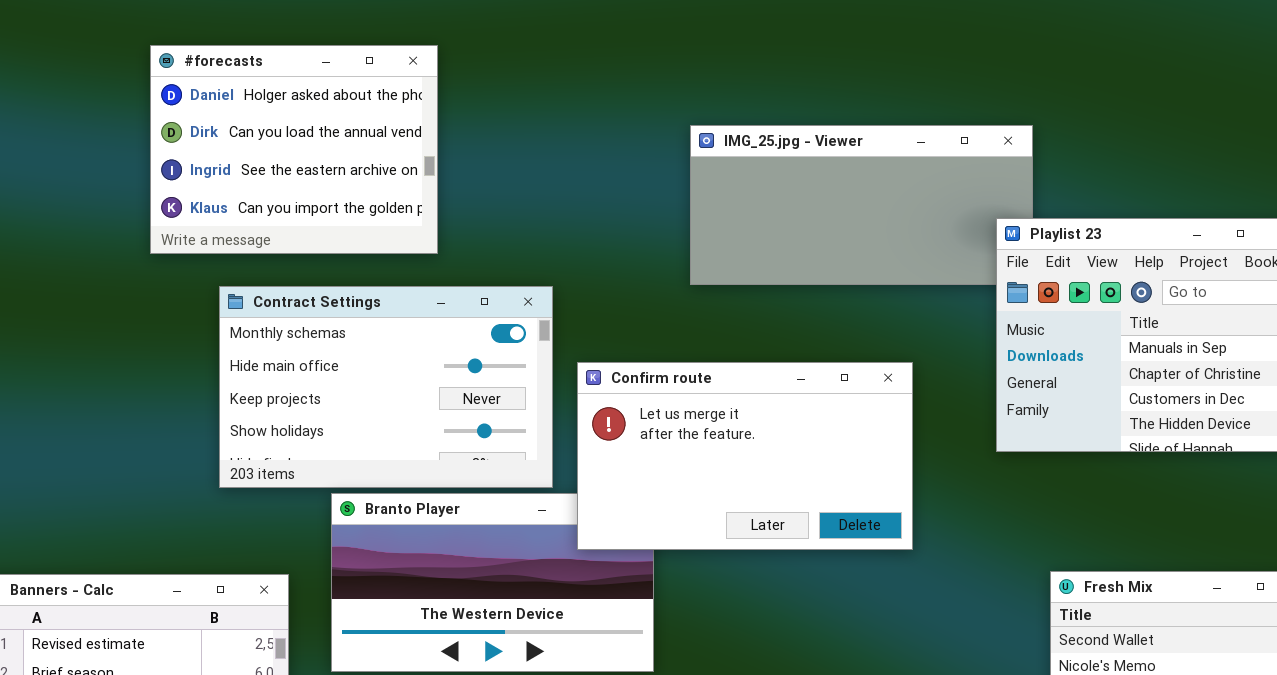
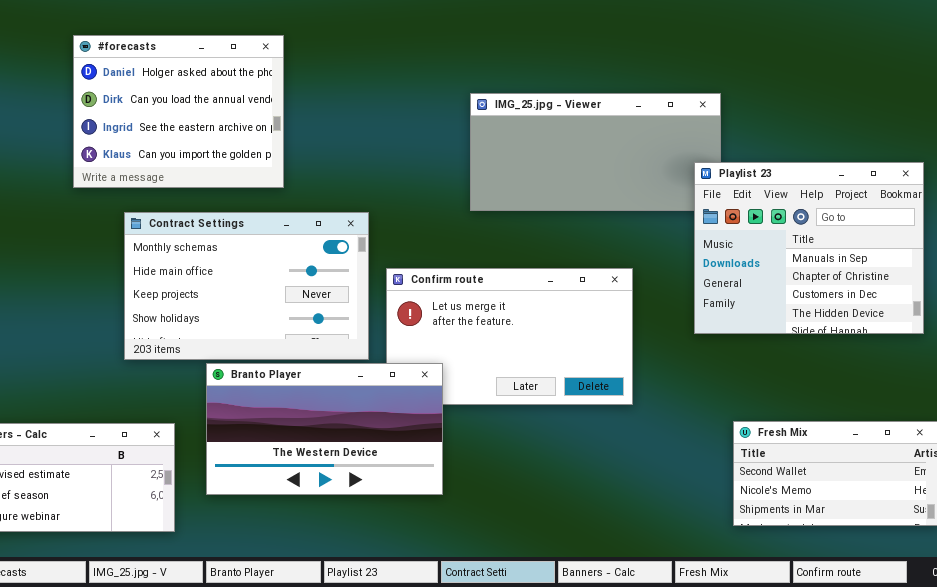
Branto Player: [331,493,654,672] -> [206,363,443,495], raised

